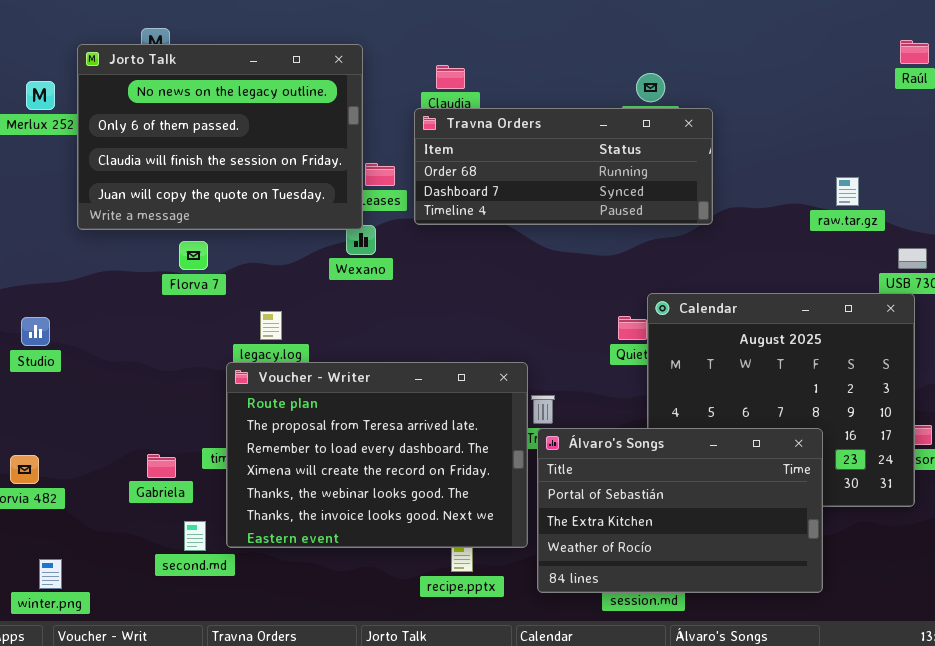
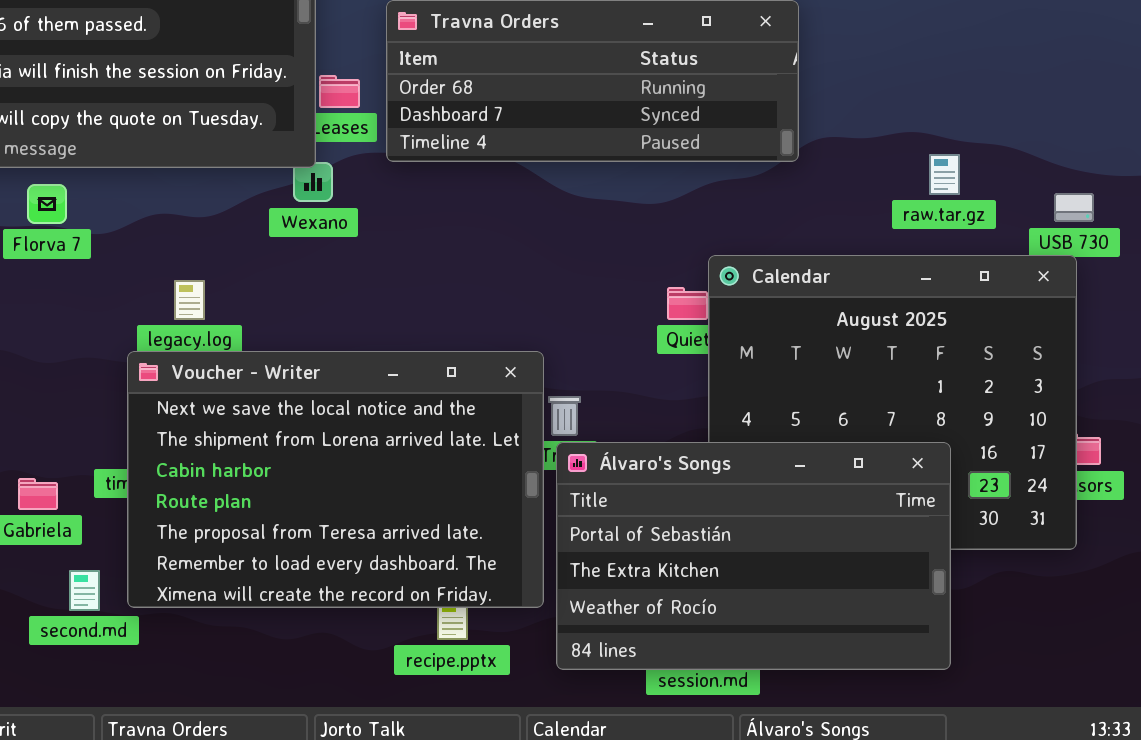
raw.tar.gz: [836,177,859,206] -> [929,154,960,195], moved
Florva 7: [179,241,208,270] -> [27,184,67,224], moved
Voucher - Writer: [226,362,528,548] -> [127,351,544,608], scrolled up 3 rows

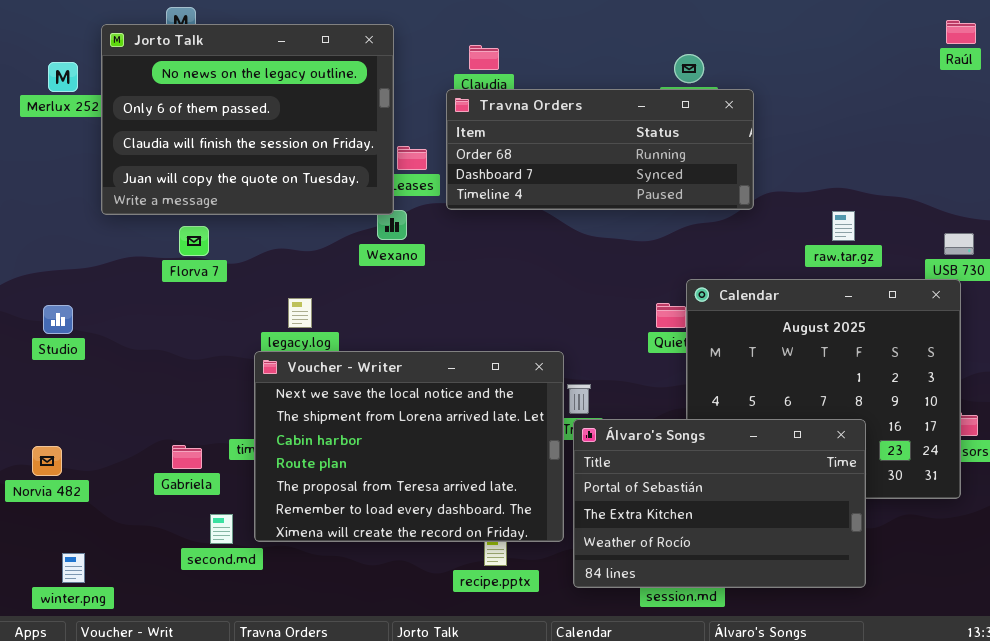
raw.tar.gz: [929,154,960,195] -> [832,211,855,241], moved

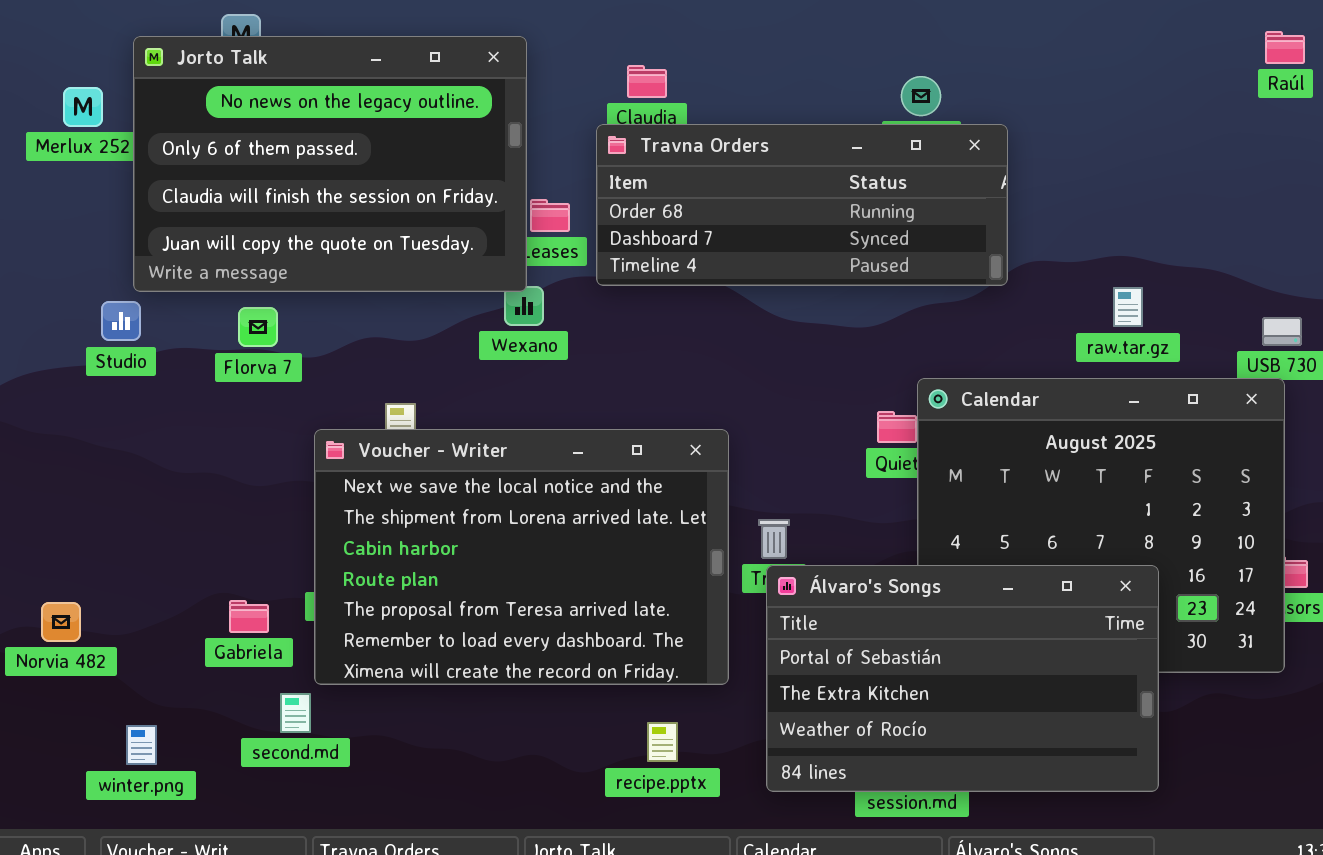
Studio: [43,305,73,334] -> [101,301,141,341], moved
Voucher - Writer: [254,351,564,542] -> [314,429,729,685], moved
winter.png: [62,553,85,583] -> [126,725,157,765], moved

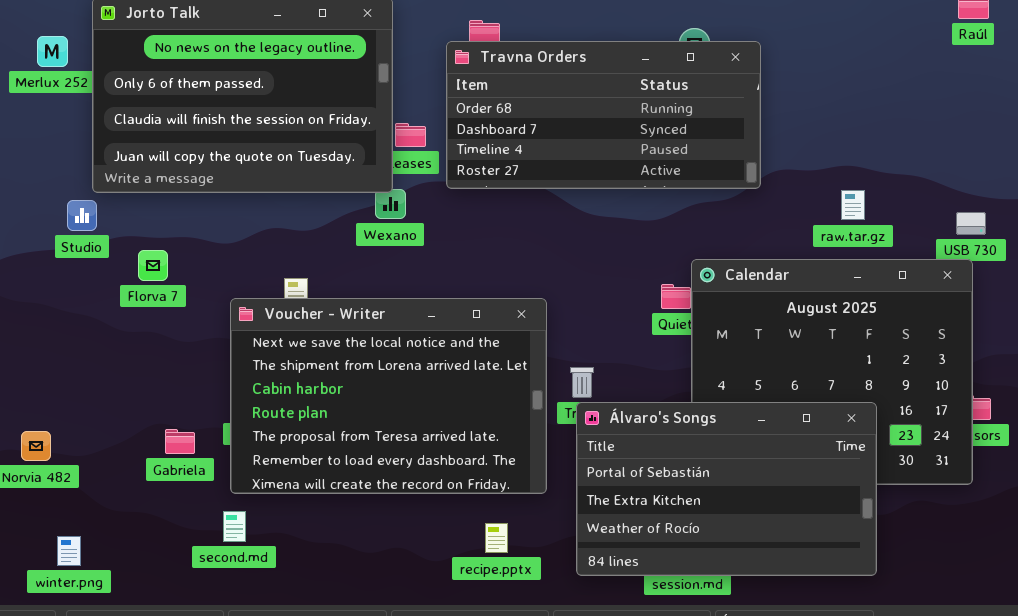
Travna Orders: [596,124,1008,286] -> [446,41,761,189], resized
Florva 7: [238,307,278,347] -> [138,250,168,281], moved
second.md: [280,693,311,733] -> [223,511,246,542], moved
winter.png: [126,725,157,765] -> [57,536,81,566], moved

